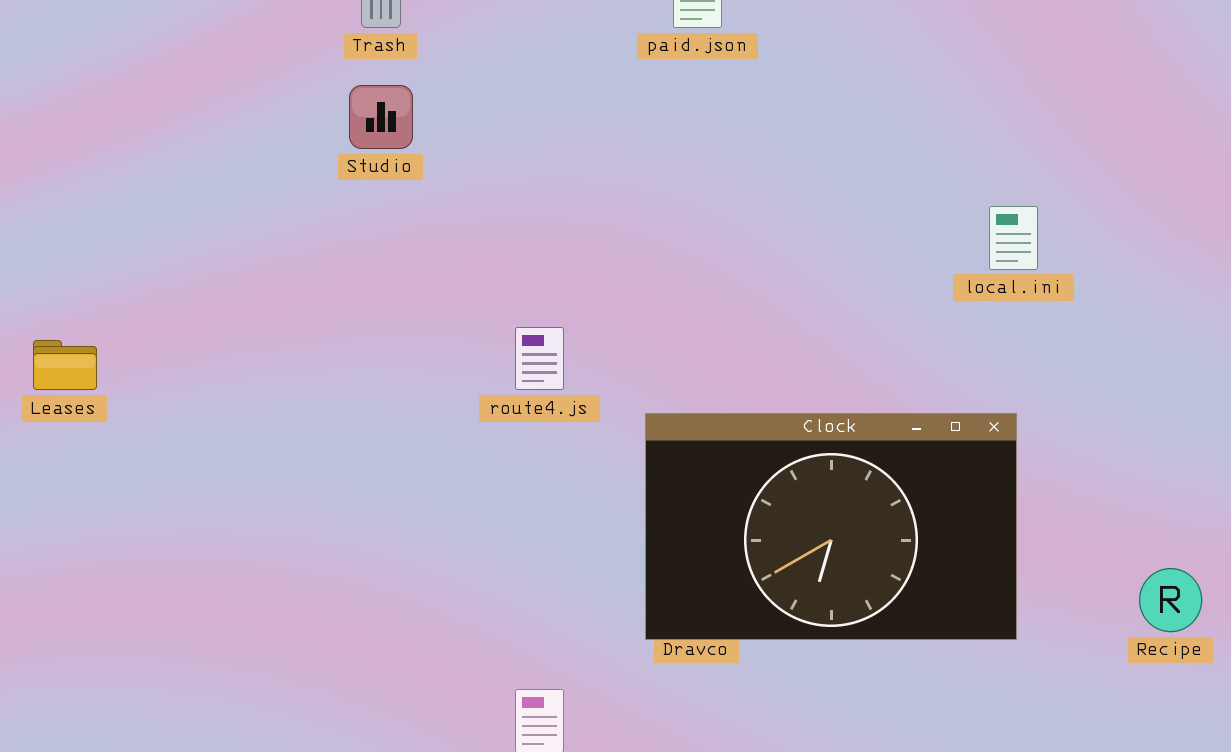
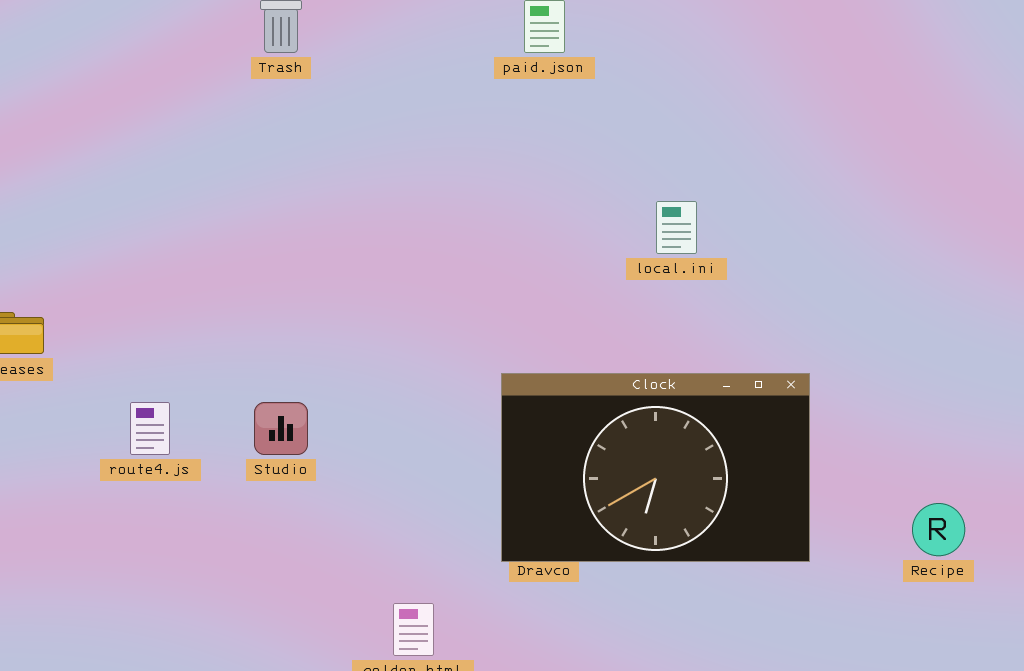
Studio: [349,85,413,149] -> [254,402,308,455], moved
local.ini: [989,206,1038,270] -> [656,201,697,254], moved
route4.js: [515,327,564,390] -> [130,402,170,455], moved

